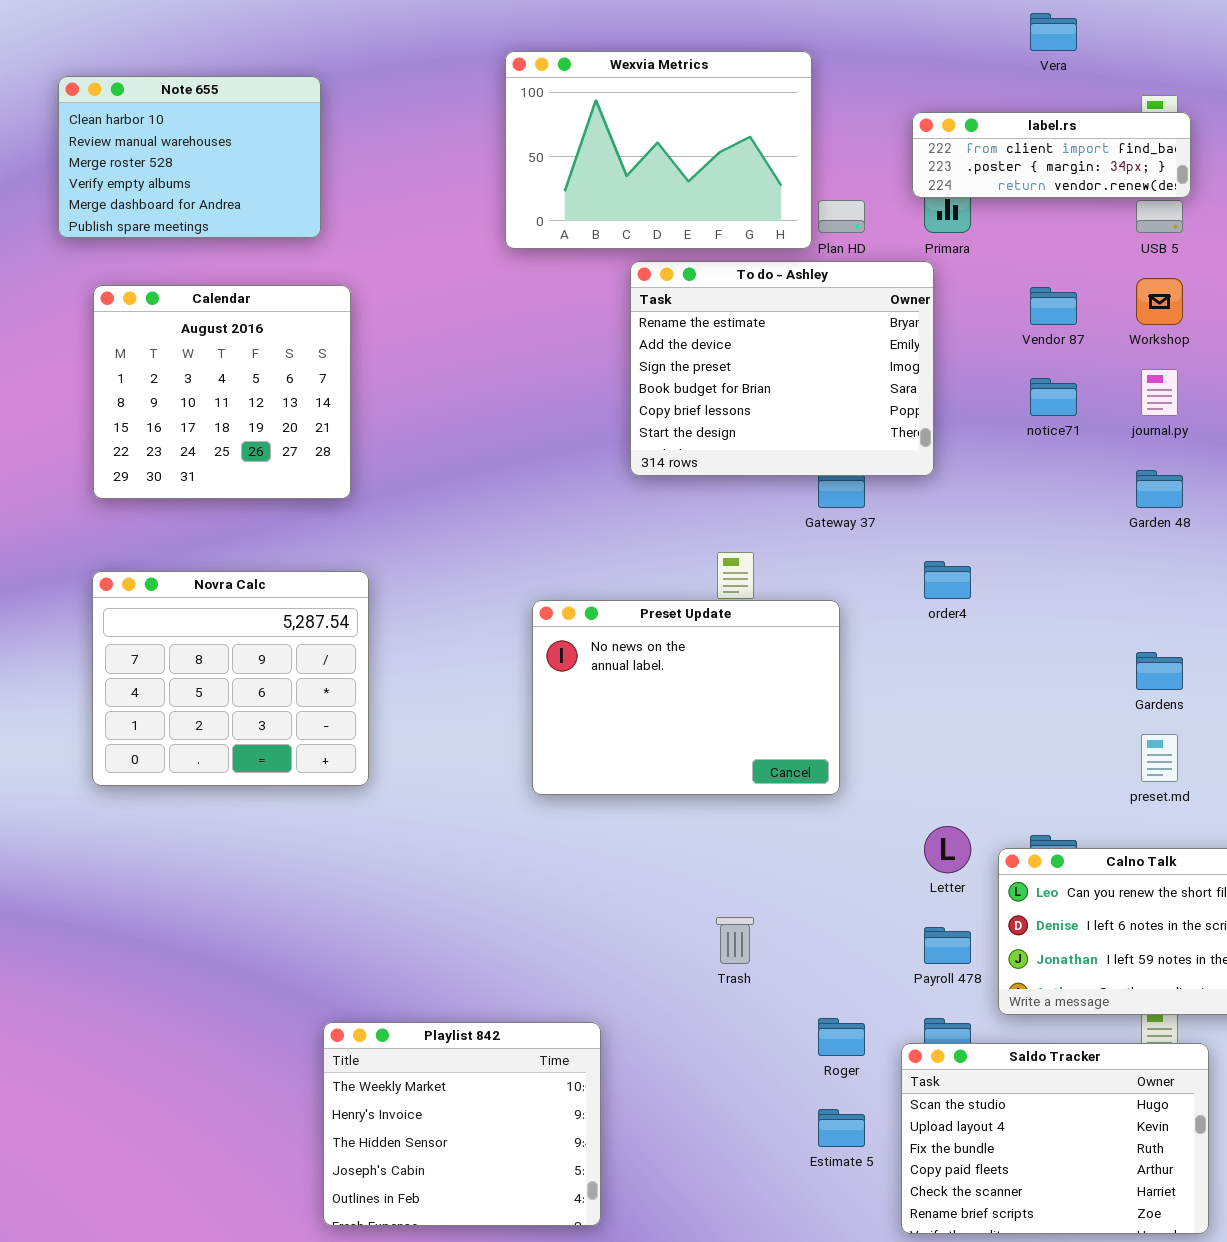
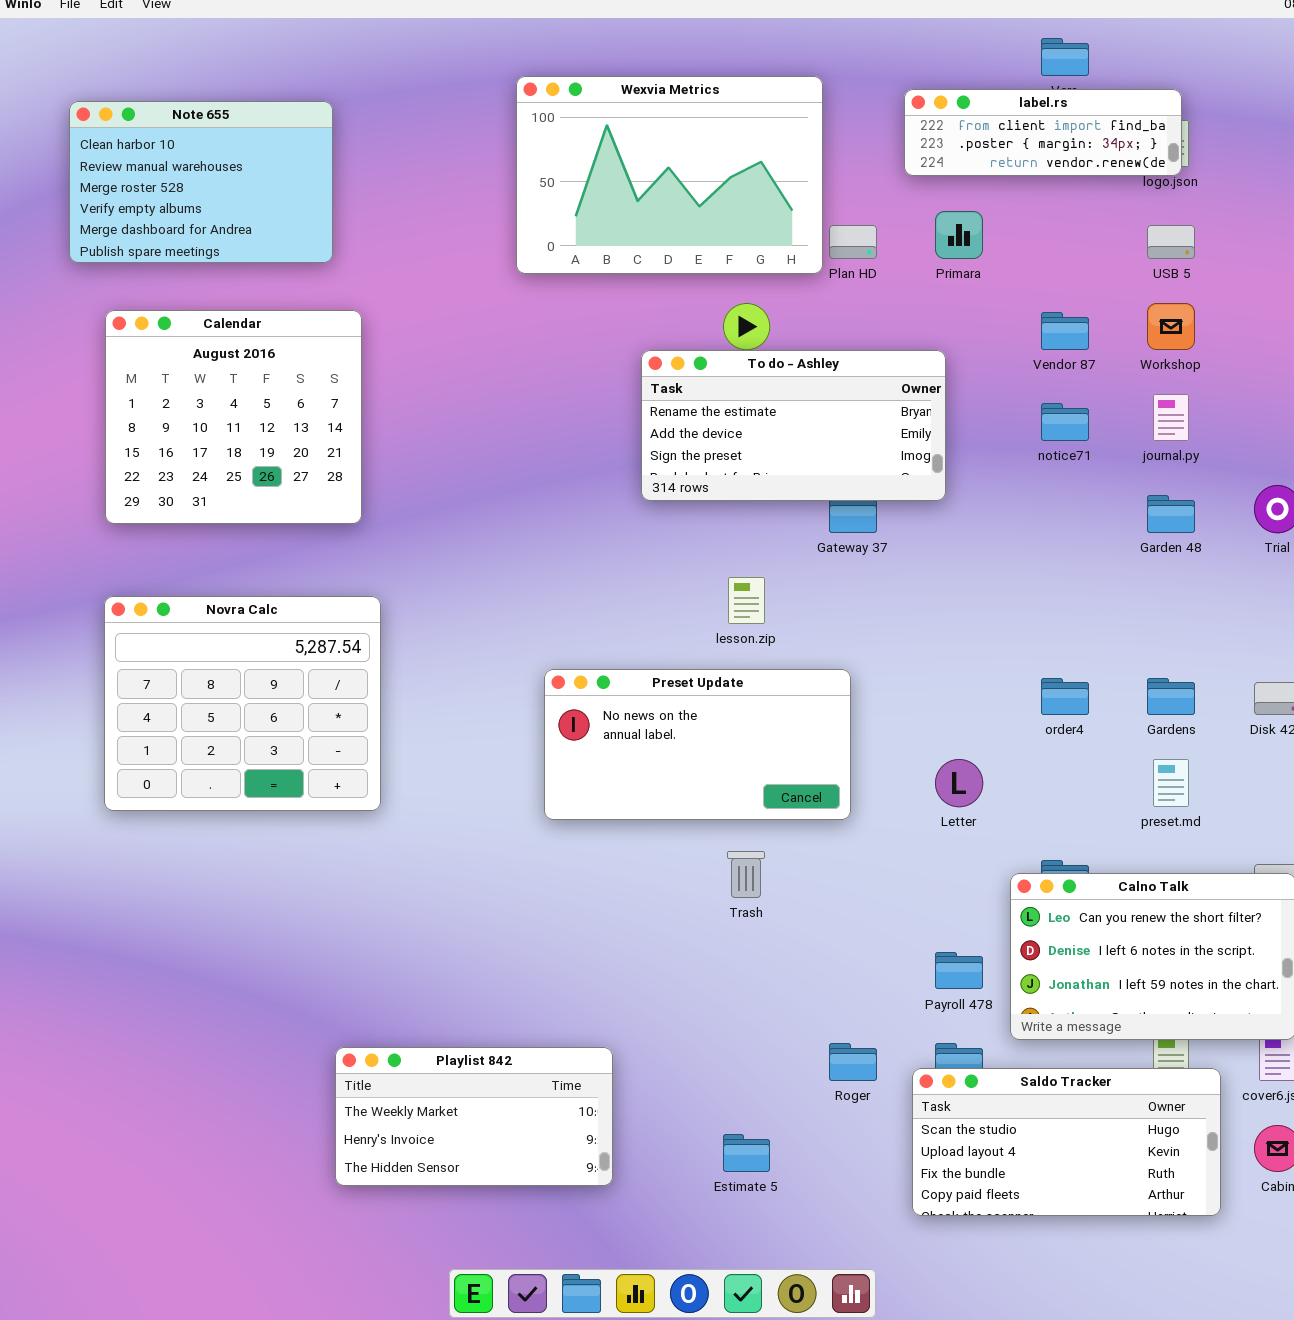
label.rs: [912,112,1191,198] -> [904,89,1182,176], moved
To do - Ashley: [630,261,934,476] -> [641,350,946,501], resized
order4: [924,561,971,599] -> [1041,678,1089,715], moved
Preset Update: [532,600,840,795] -> [544,669,851,820], resized
Letter: [924,826,971,873] -> [935,759,983,807], moved
Trash: [716,917,754,964] -> [727,851,765,898], moved
Playlist 842: [323,1022,601,1226] -> [335,1047,613,1186], resized
Saldo Tracker: [901,1043,1209,1234] -> [912,1068,1221,1216], resized
Estimate 5: [818,1109,865,1147] -> [723,1134,770,1172], moved

